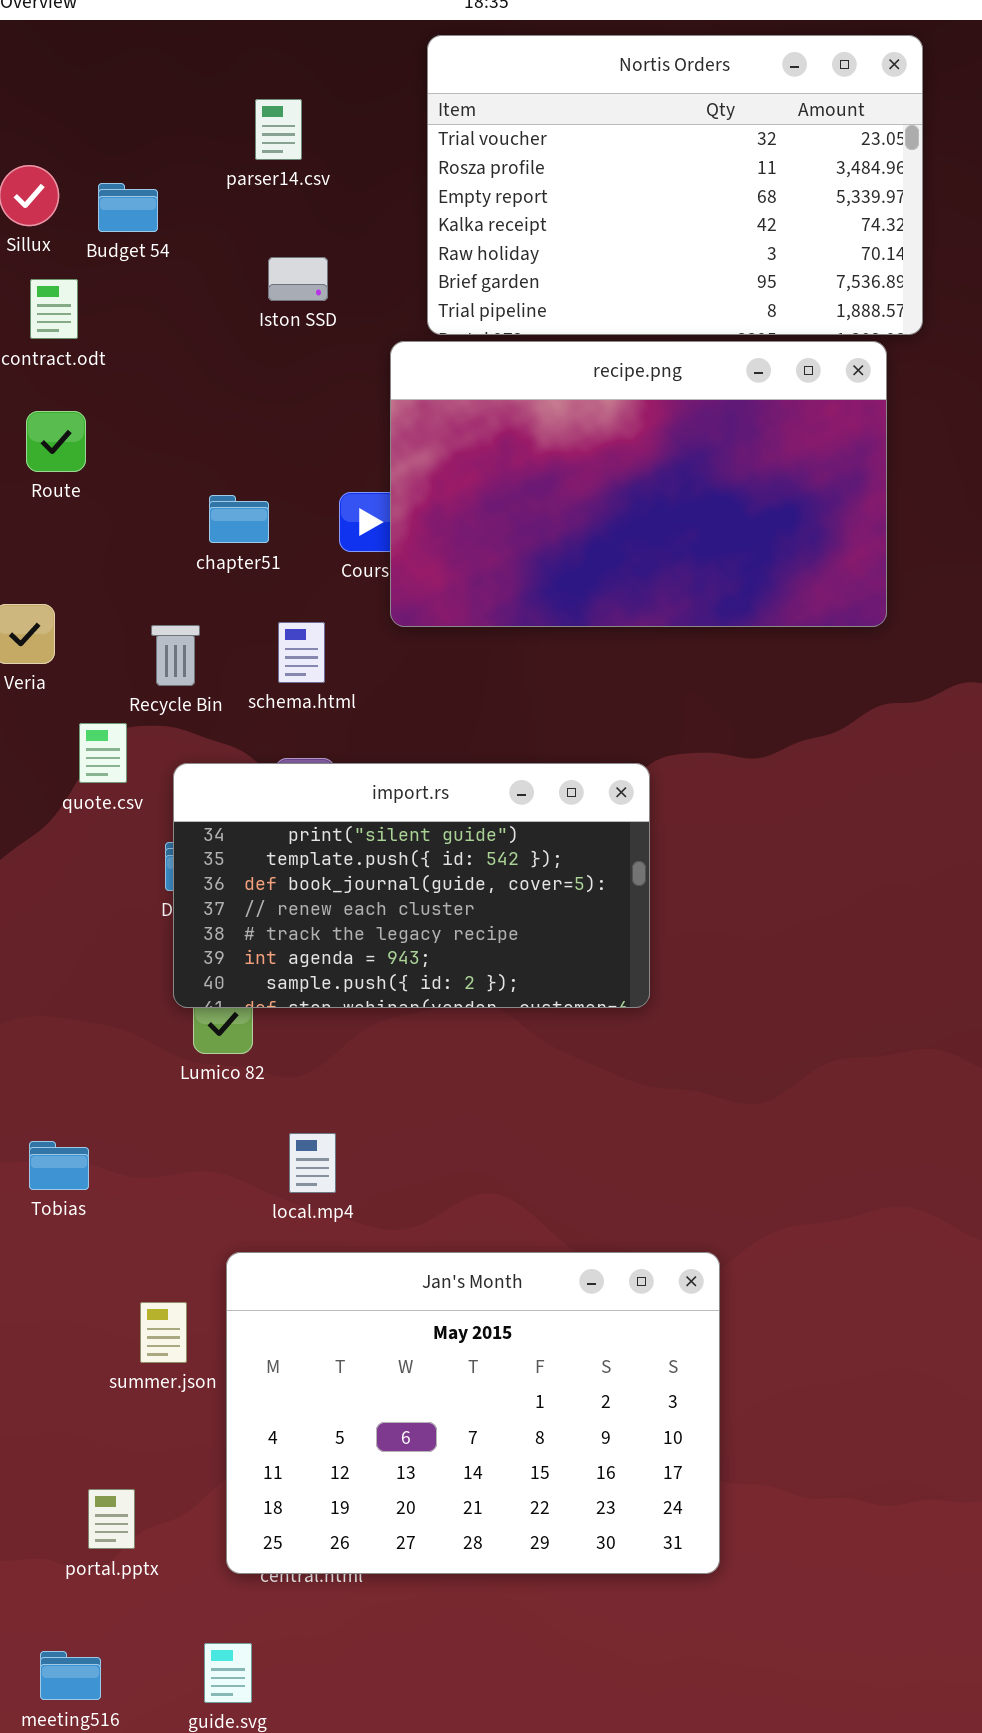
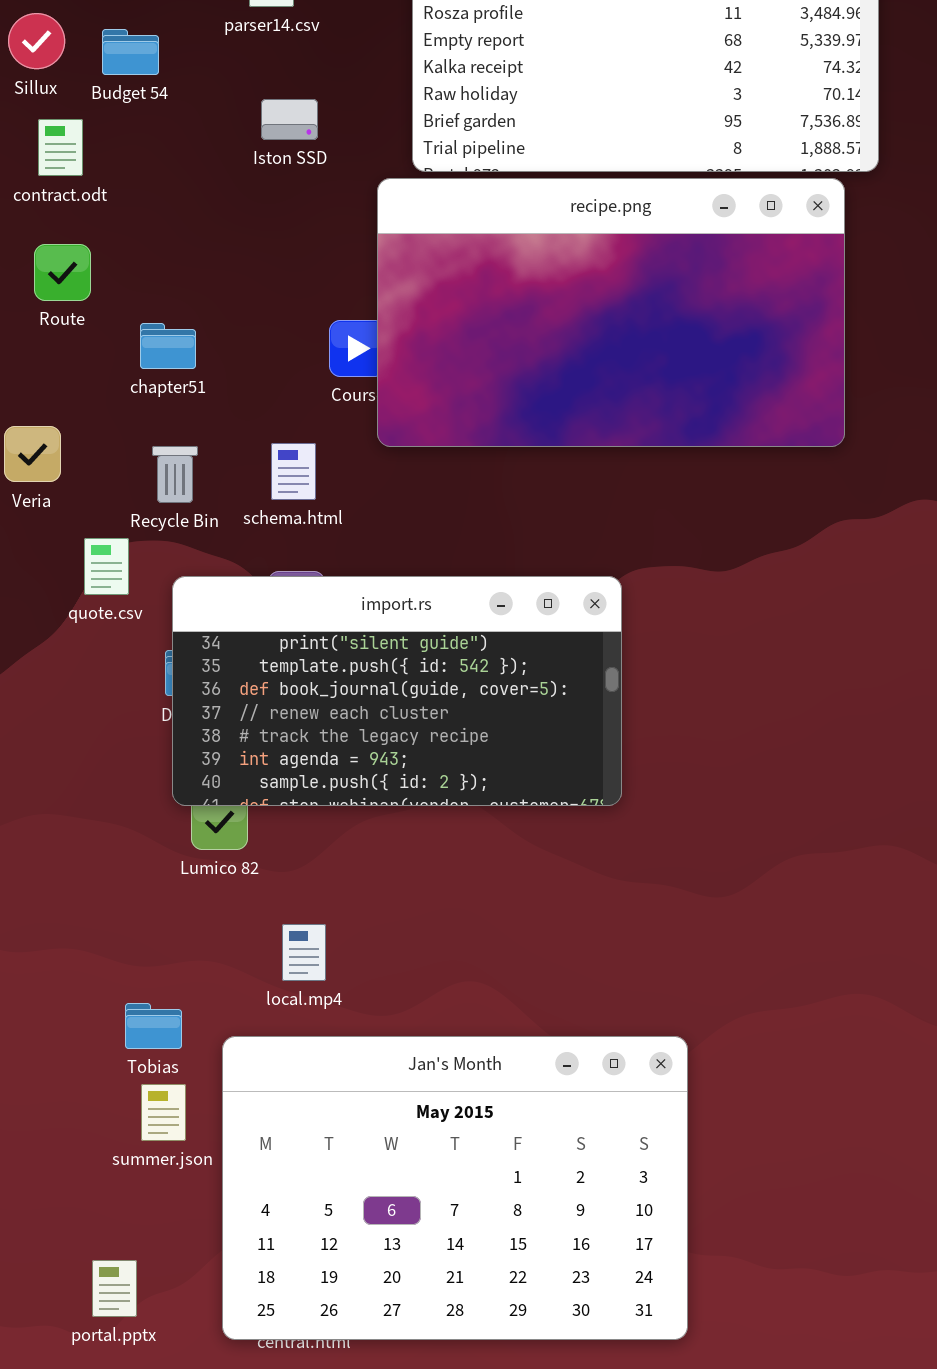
chapter51: [209,495,269,543] -> [140,323,196,369], moved
Tobias: [29,1141,89,1190] -> [125,1003,182,1049], moved

